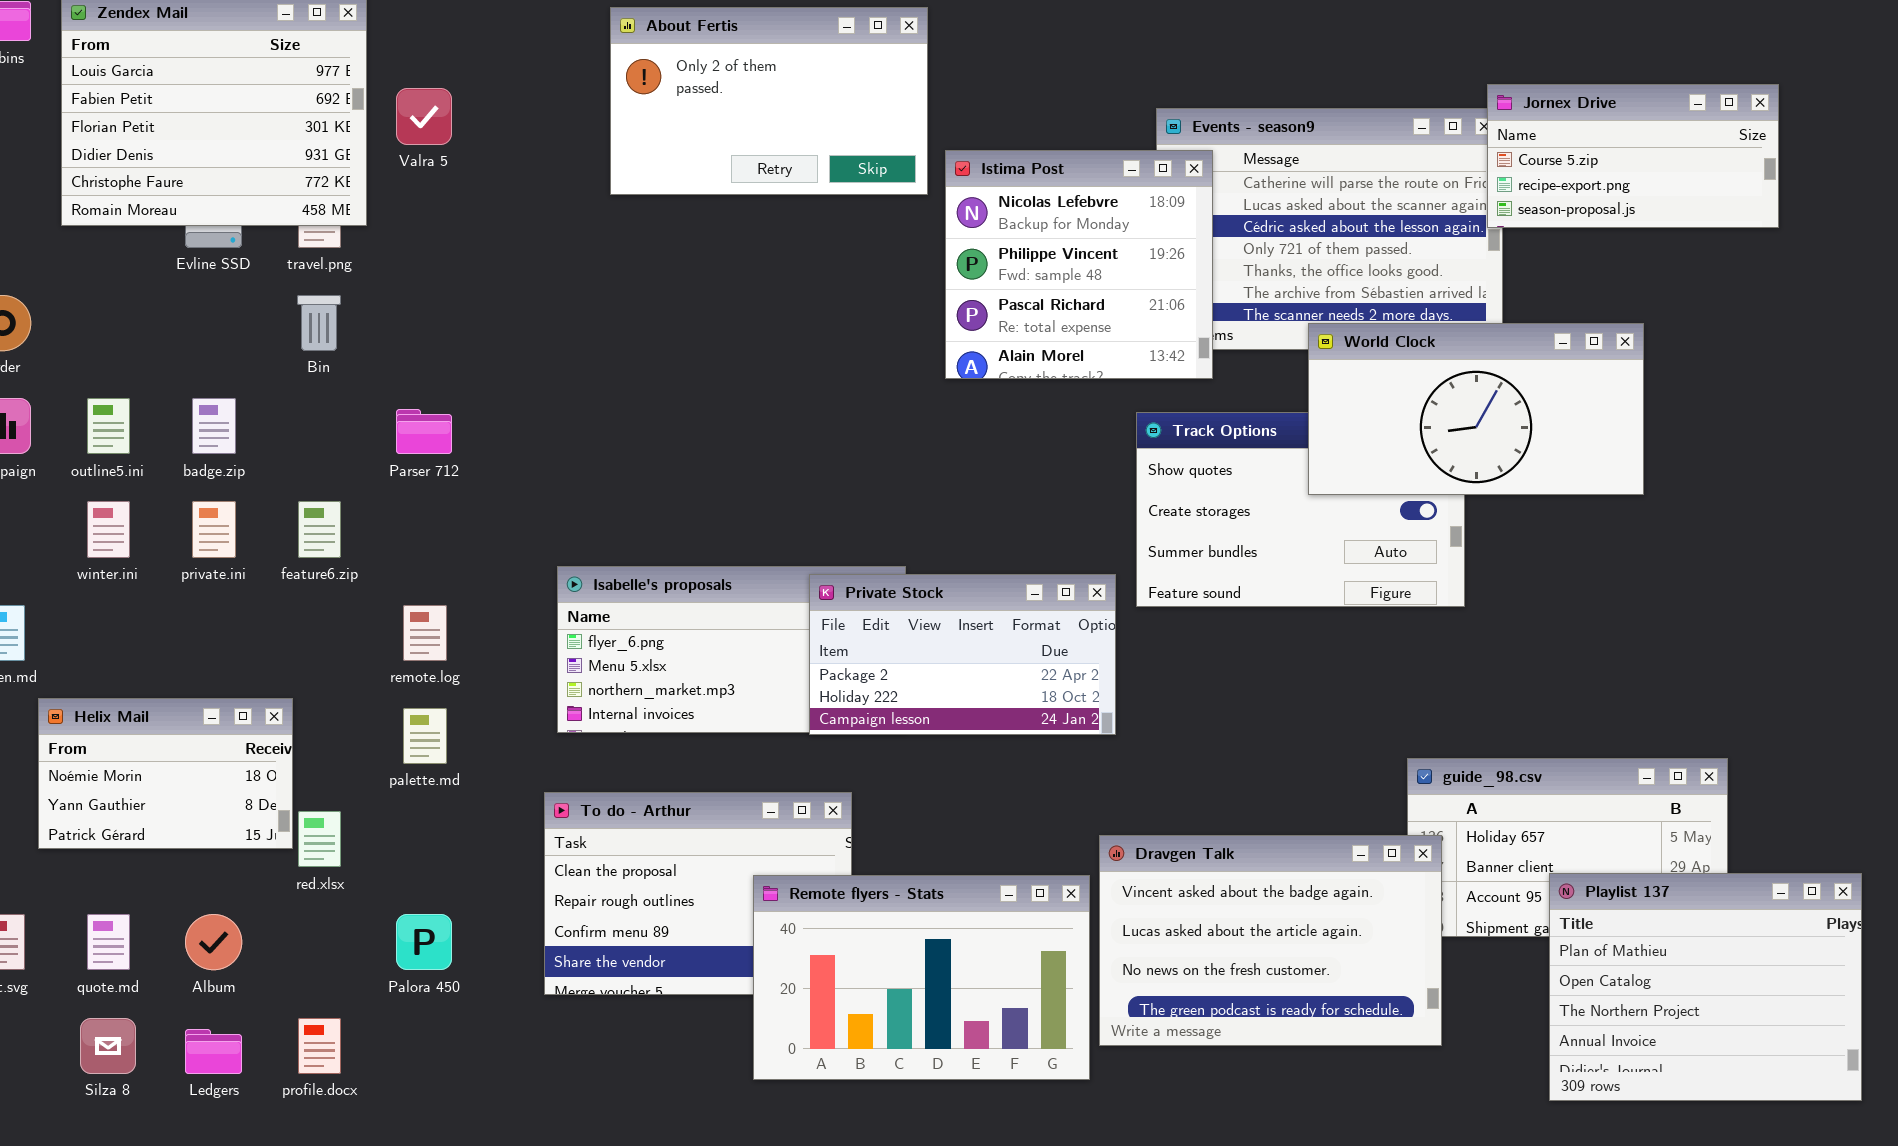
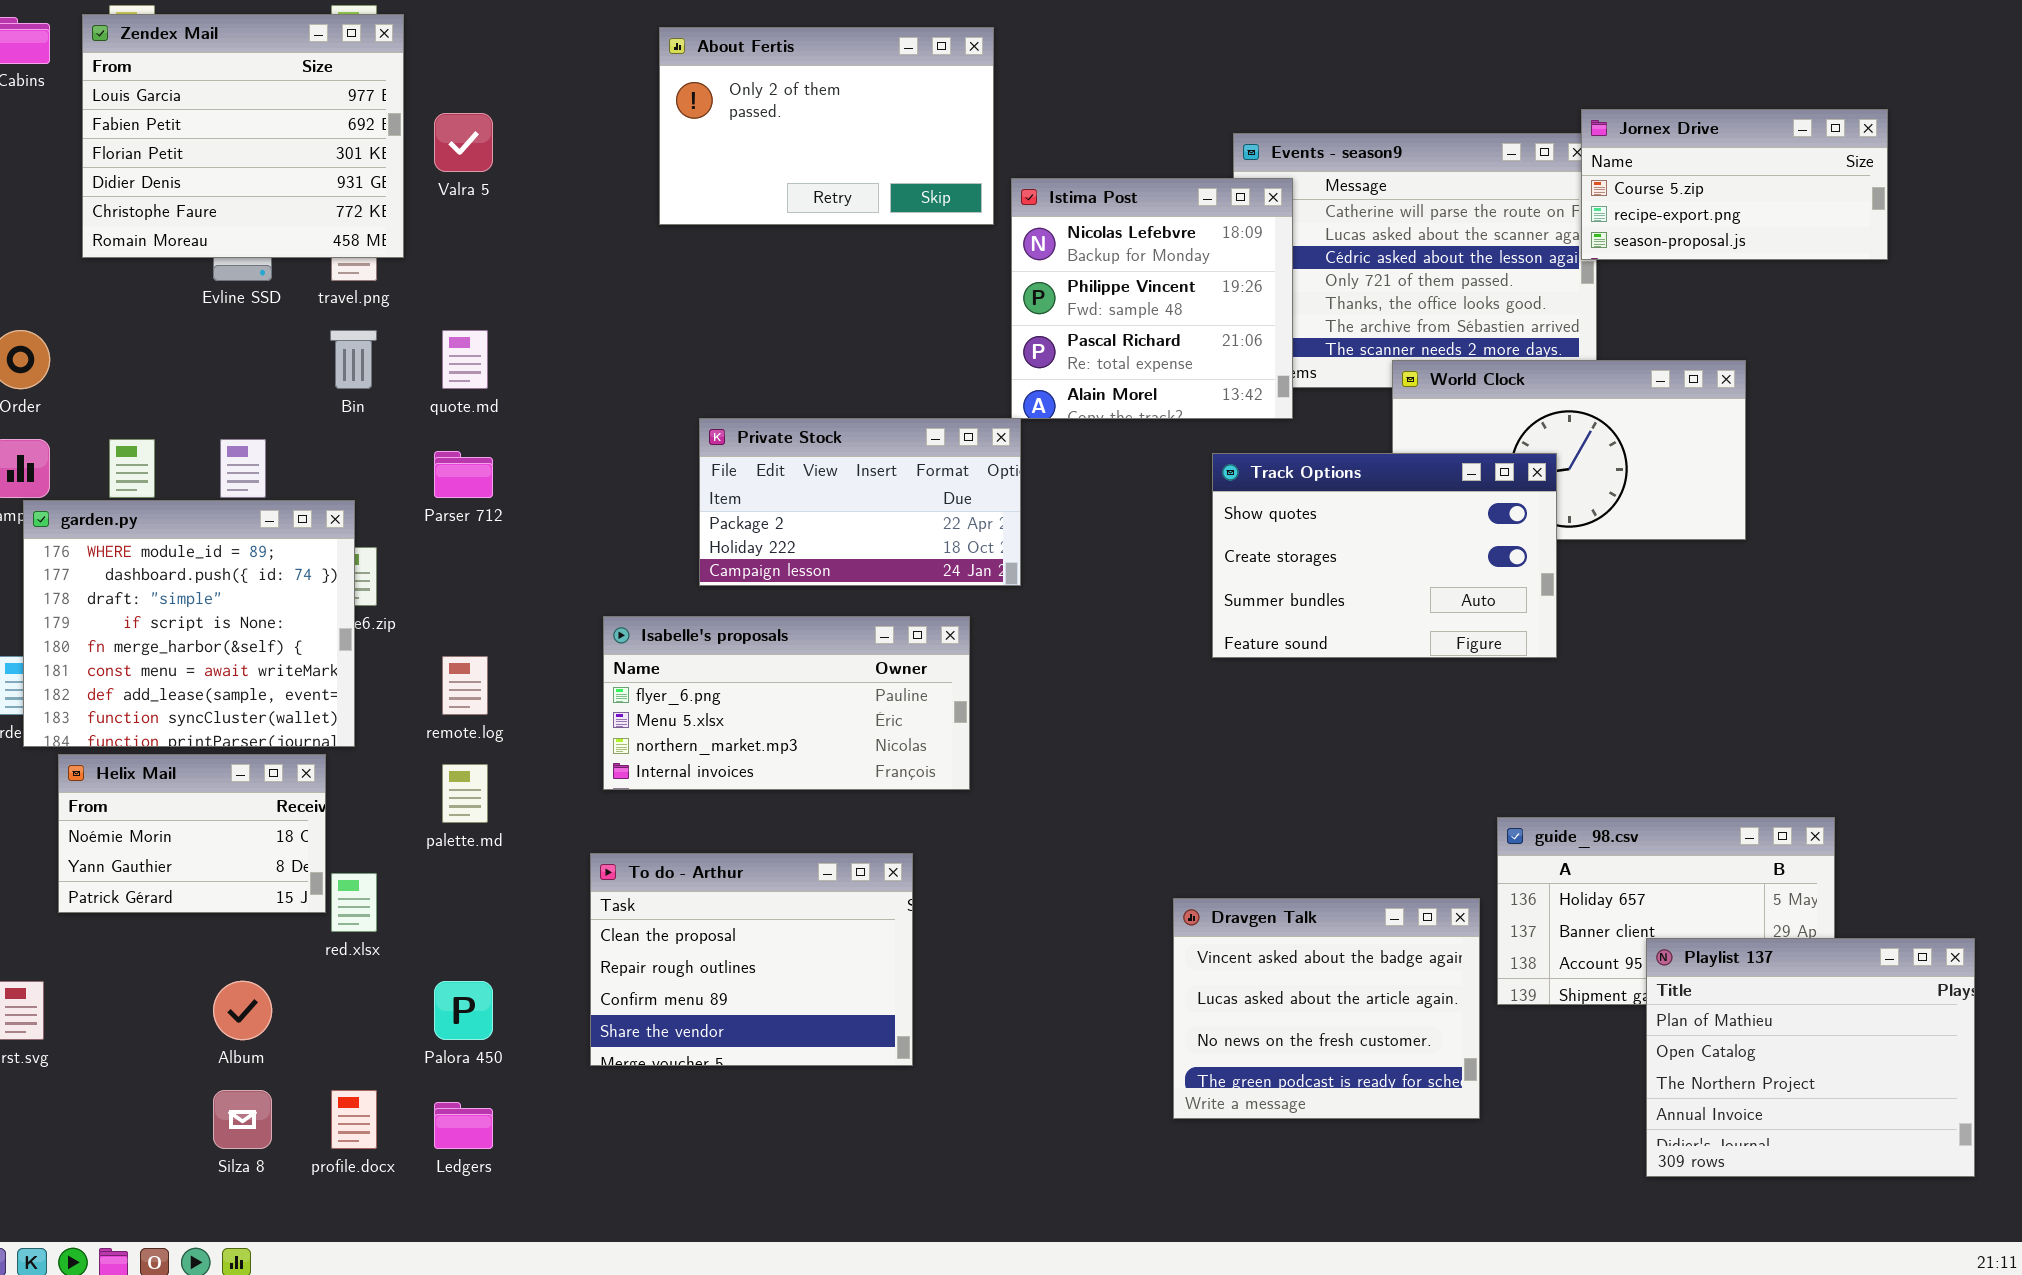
Track Options: [1136,412,1465,607] -> [1212,453,1557,658], raised
garden.py: none -> [23,500,355,747], opened
Private Stock: [809,574,1116,735] -> [699,418,1021,586], moved
Dravgen Talk: [1099,835,1442,1046] -> [1173,898,1480,1119], resized
Remote flyers - Stats: [753,875,1090,1080] -> none, closed
quote.md: [87,914,130,970] -> [442,330,488,389], moved
Silza 8: [80,1018,136,1074] -> [213,1090,272,1149], moved
Ledgers: [185,1029,242,1074] -> [434,1102,493,1149], moved

